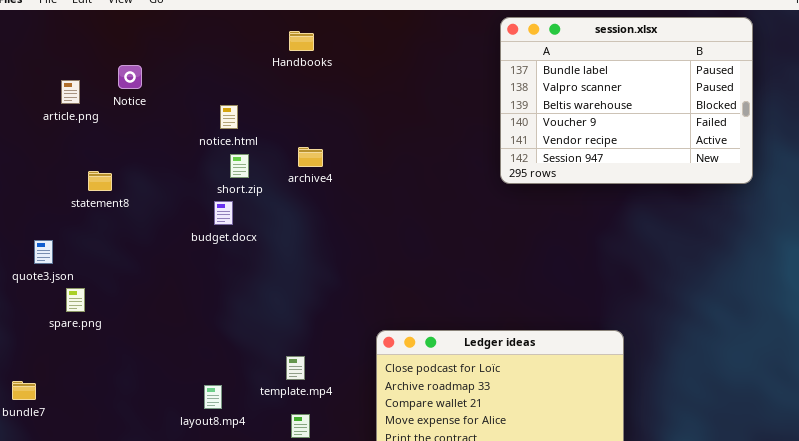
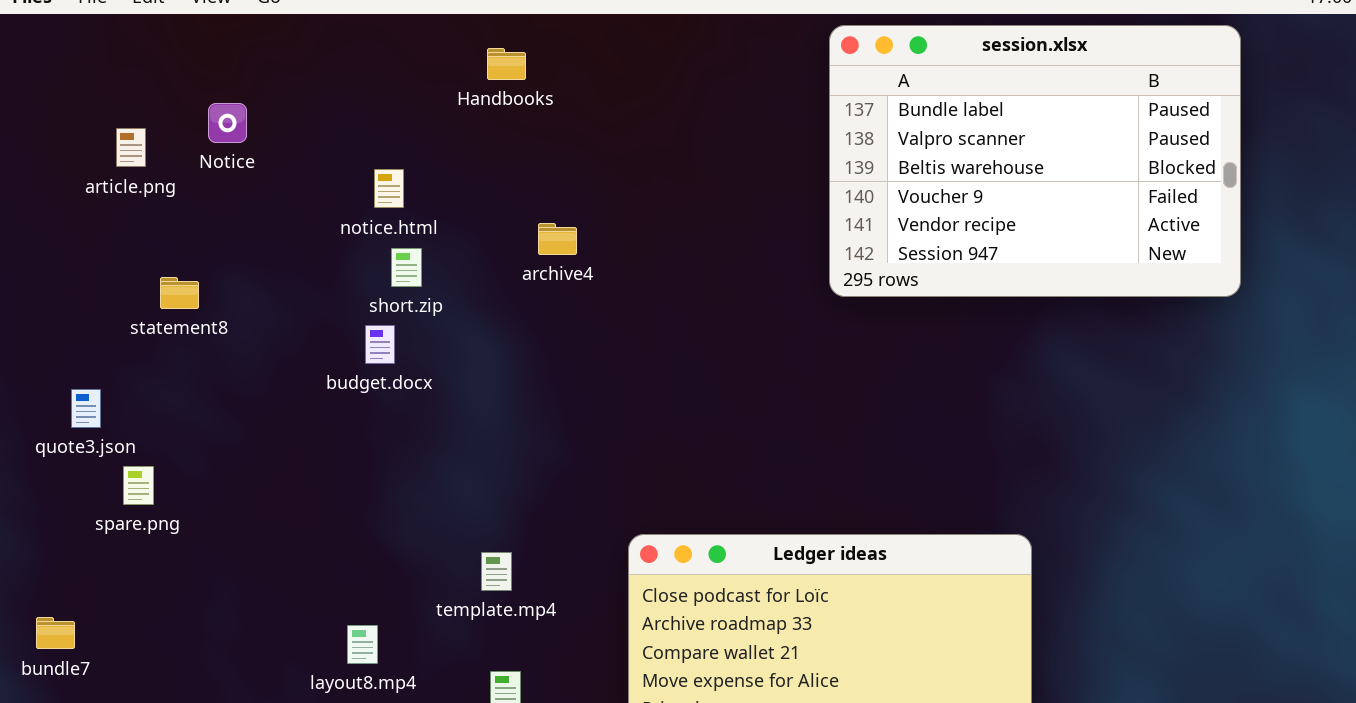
archive4: [298,147,323,167] -> [538,223,577,255], moved
template.mp4: [286,356,305,380] -> [481,552,512,591], moved

